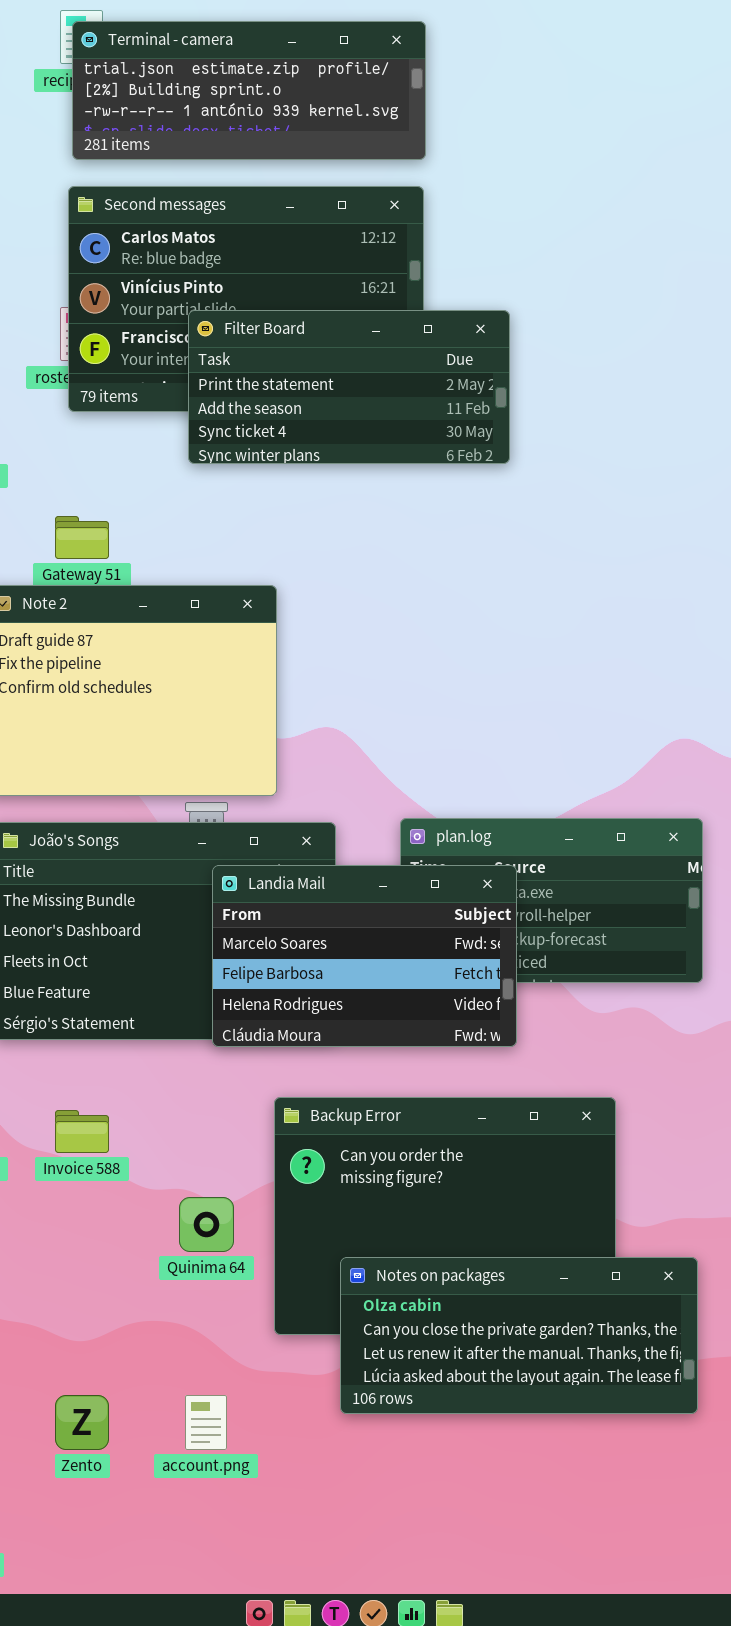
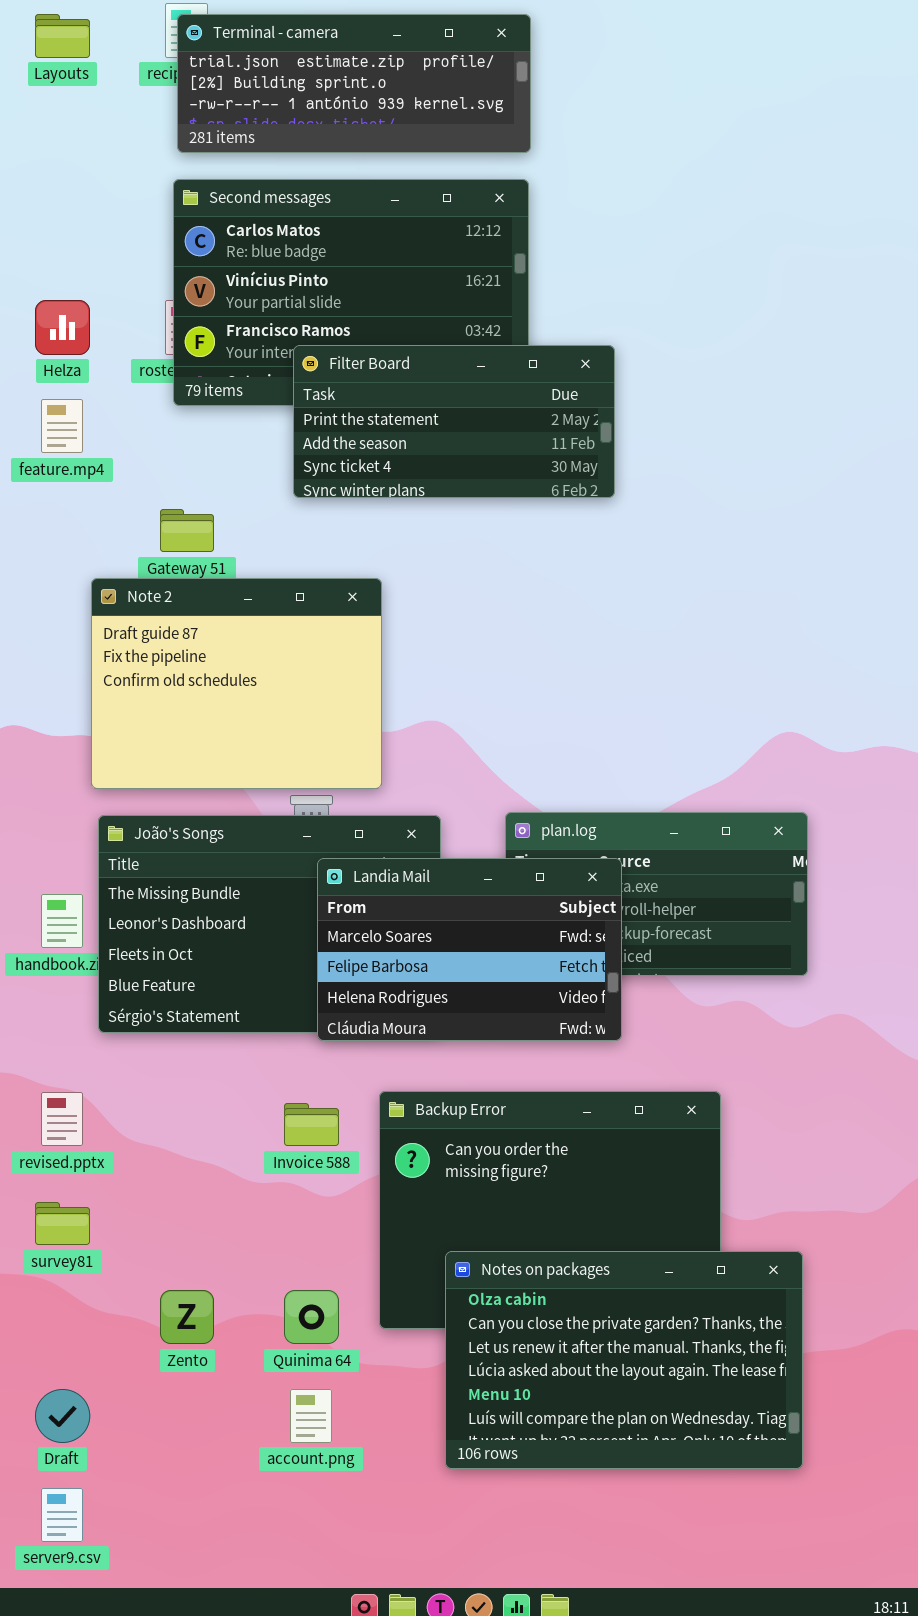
Filter Board: [188,310,510,464] -> [293,345,615,498], moved
Invoice 588: [55,1110,109,1153] -> [284,1103,339,1146], moved
Quinima 64: [179,1197,234,1252] -> [284,1290,339,1344], moved
Notes on packages: [340,1257,698,1414] -> [445,1251,803,1469], resized
Zento: [55,1395,109,1450] -> [160,1290,214,1344], moved

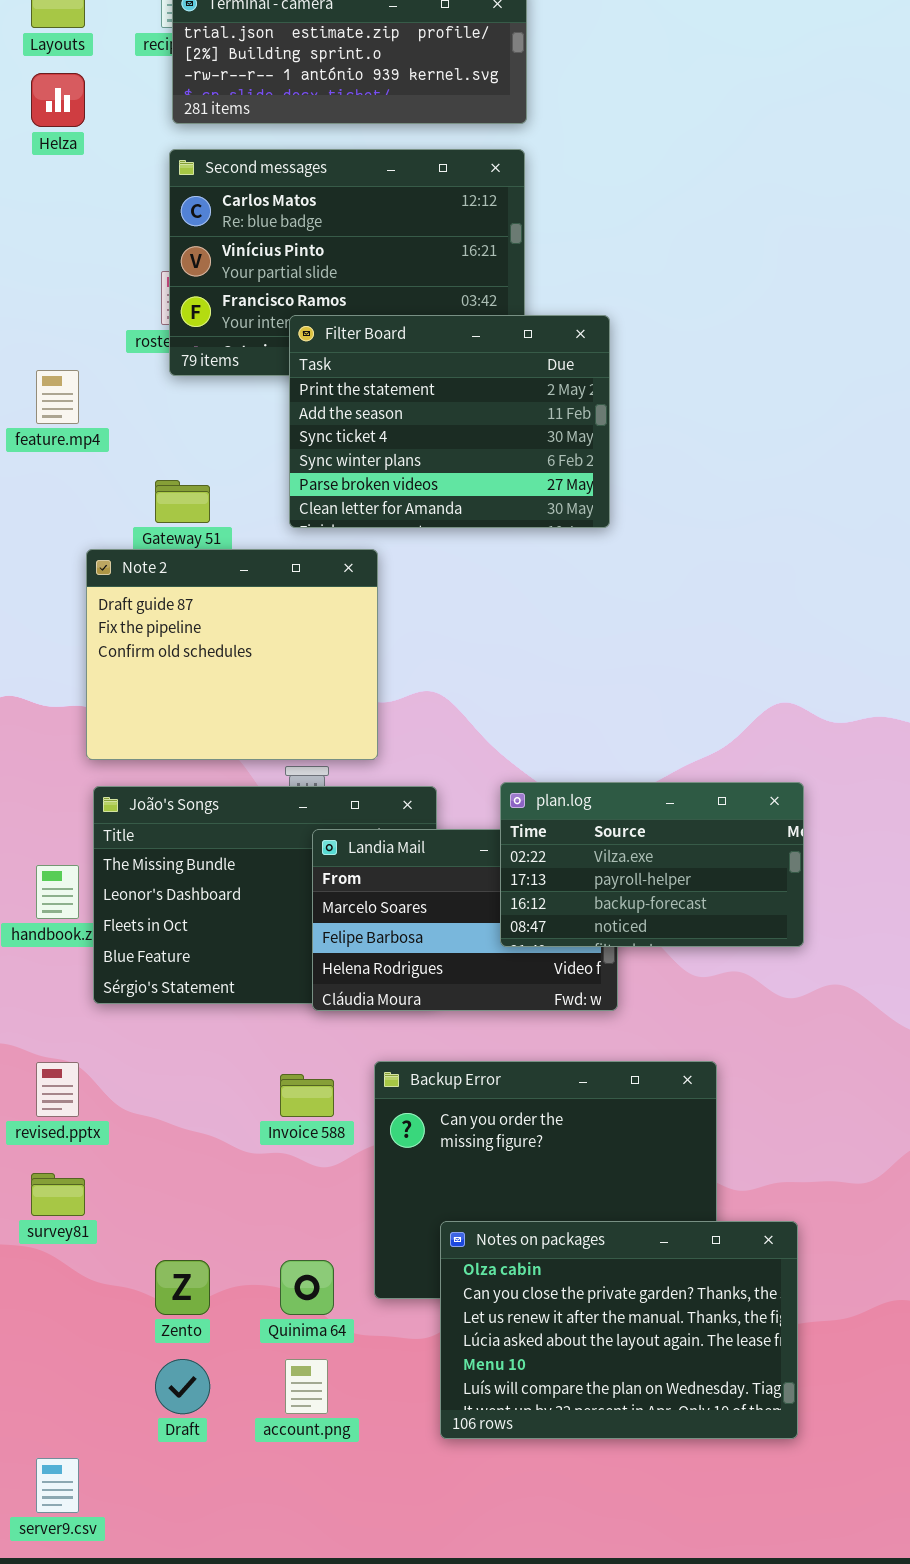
Helza: [35,300,90,355] -> [31,73,85,127], moved
Filter Board: [293,345,615,498] -> [289,315,610,528], resized
plan.log: [505,812,808,976] -> [500,782,804,947], raised
Draft: [35,1389,90,1443] -> [155,1359,210,1414], moved

